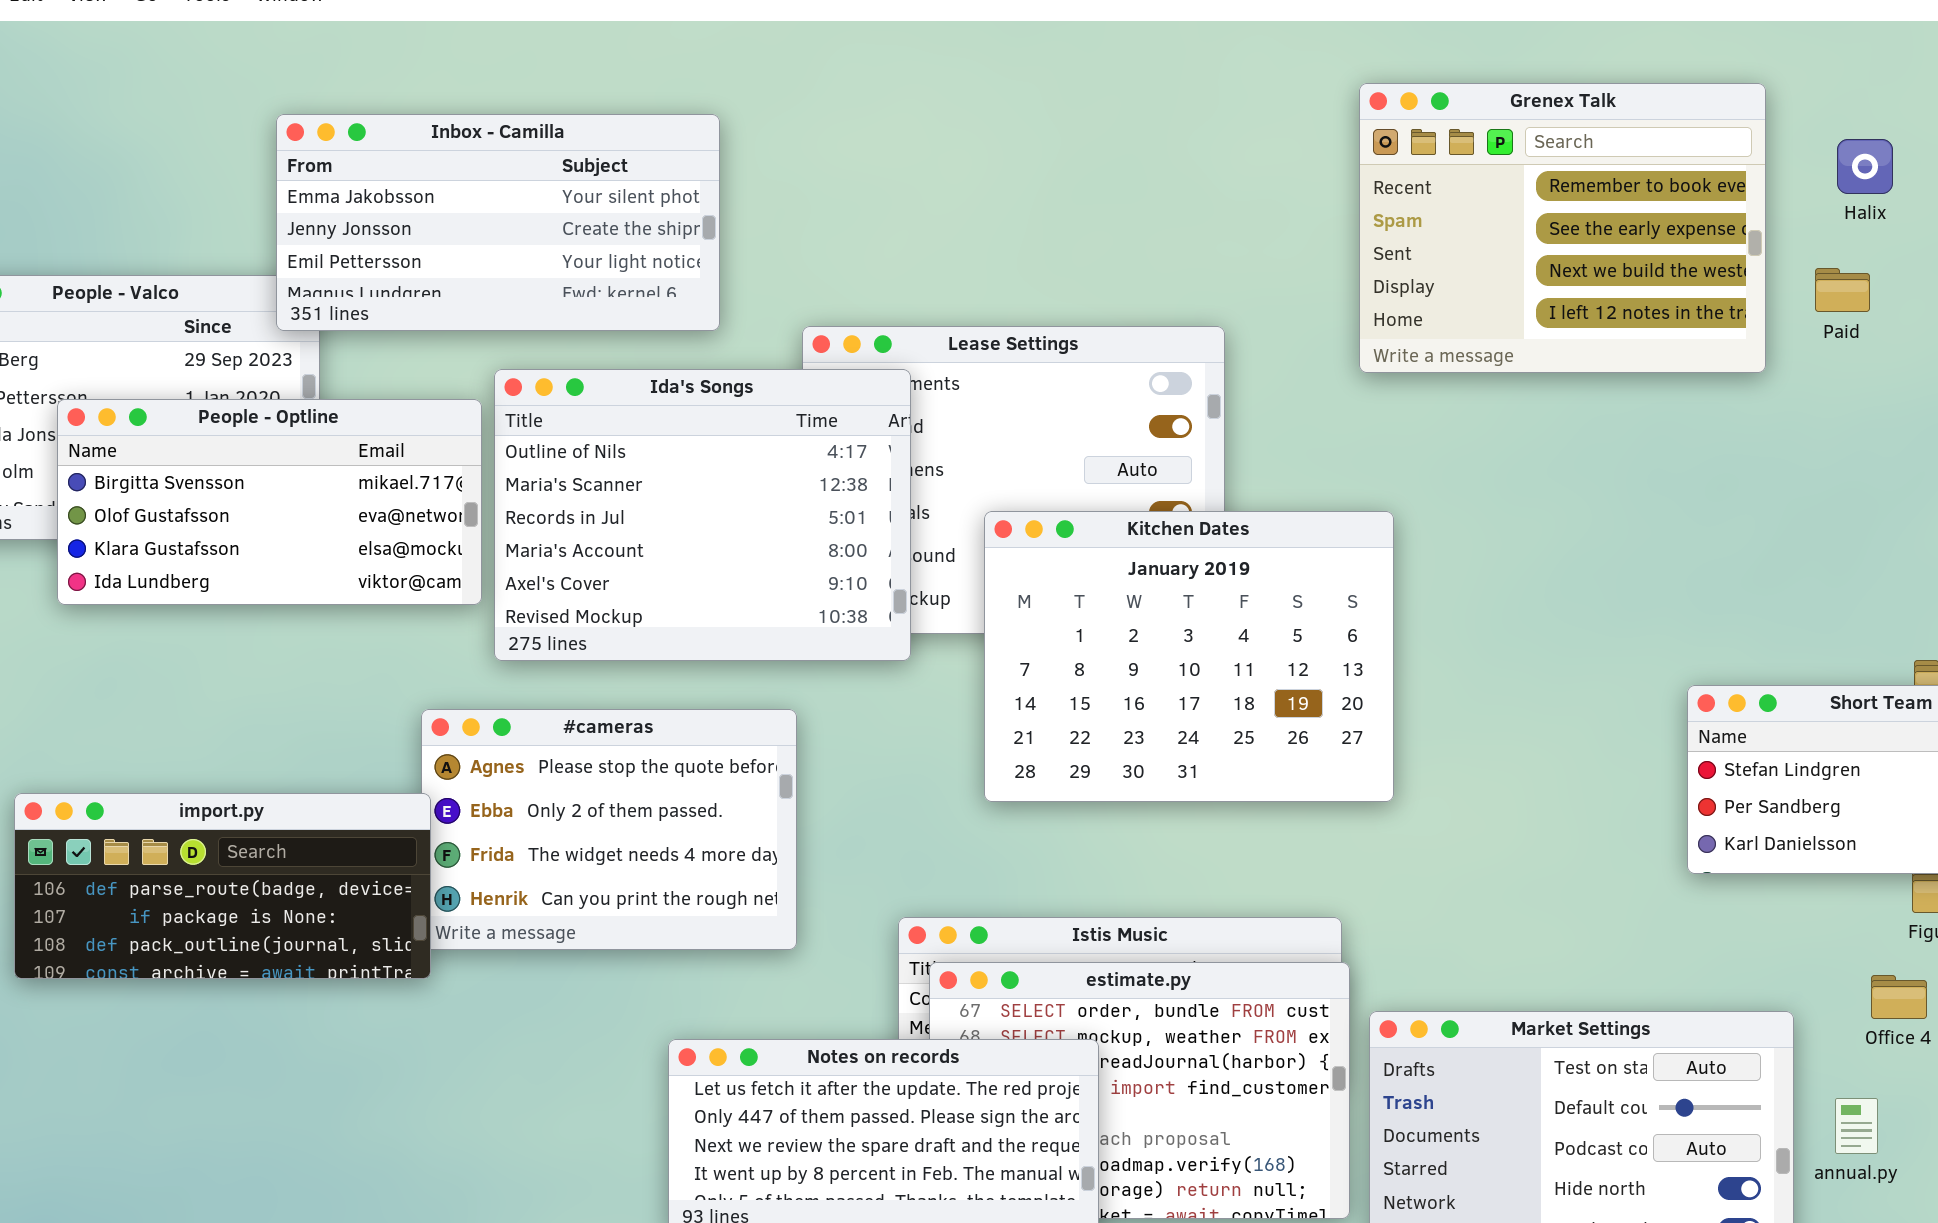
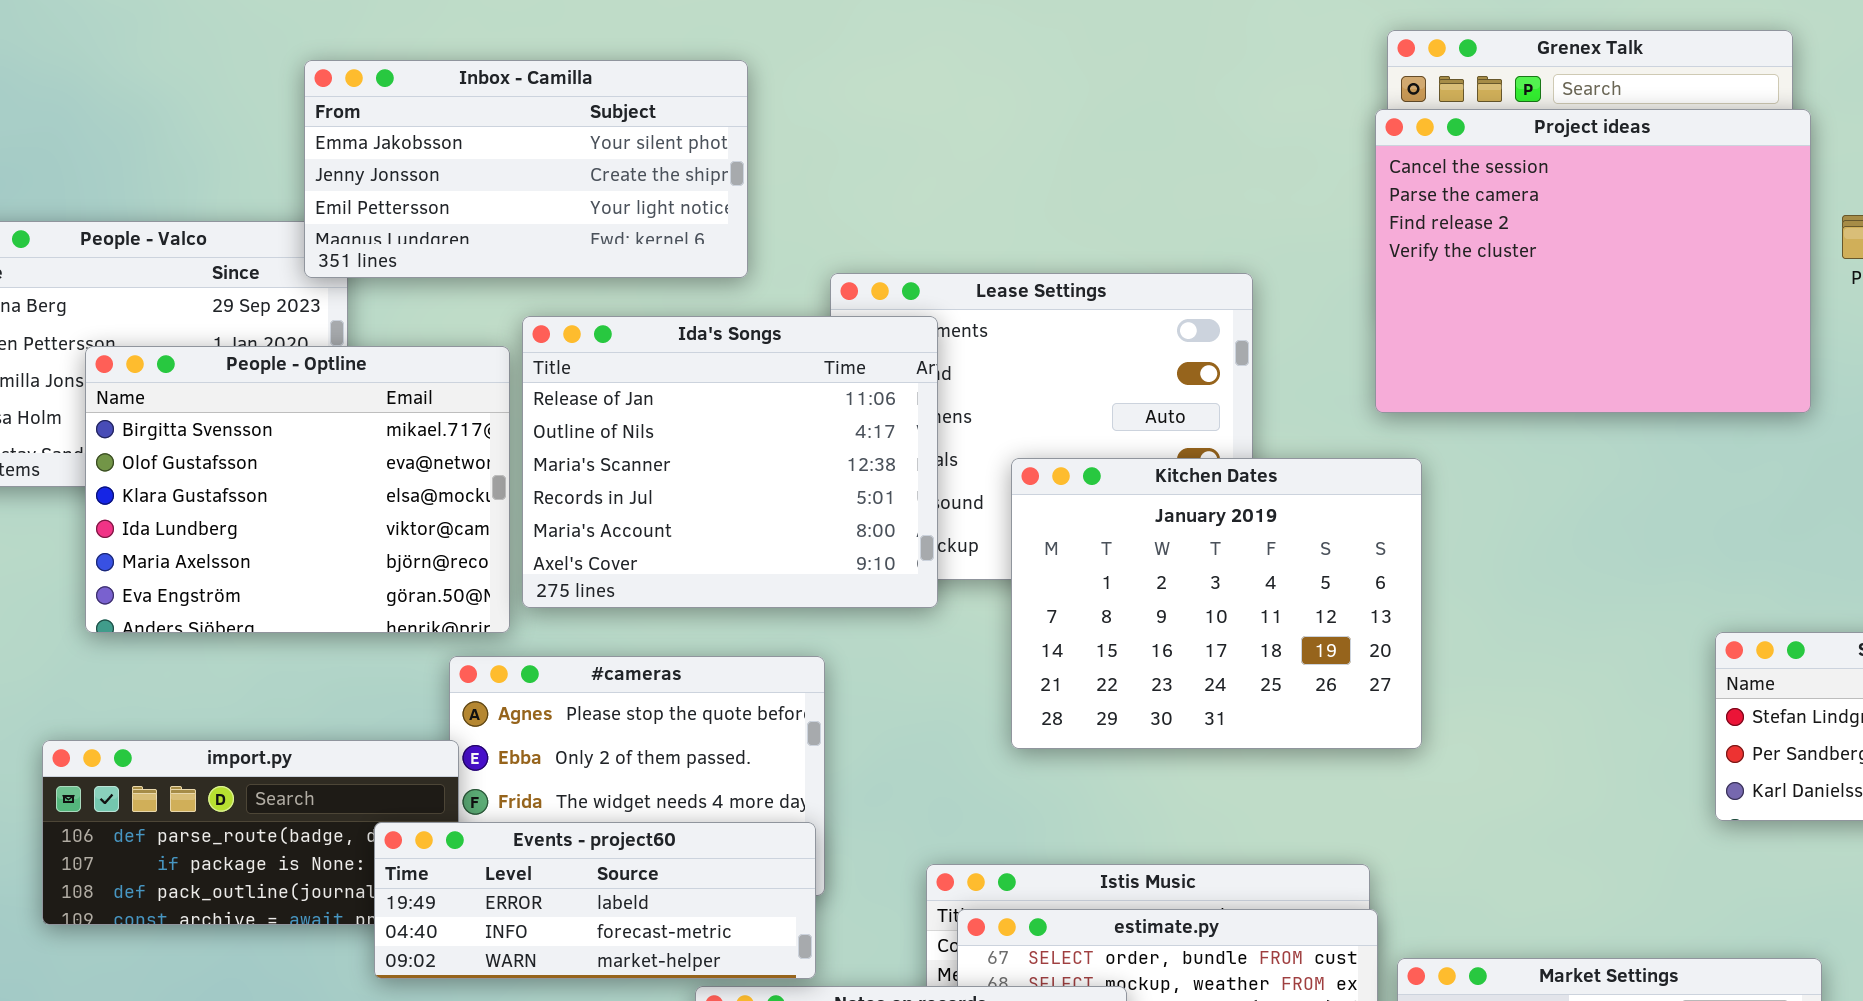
Project ideas: none -> [1375,109,1811,413], opened
Ida's Songs: [494,369,911,661] -> [522,316,938,608], scrolled up 1 row
People - Optline: [57,399,482,605] -> [85,346,510,633], resized
Events - project60: none -> [374,822,816,979], opened

